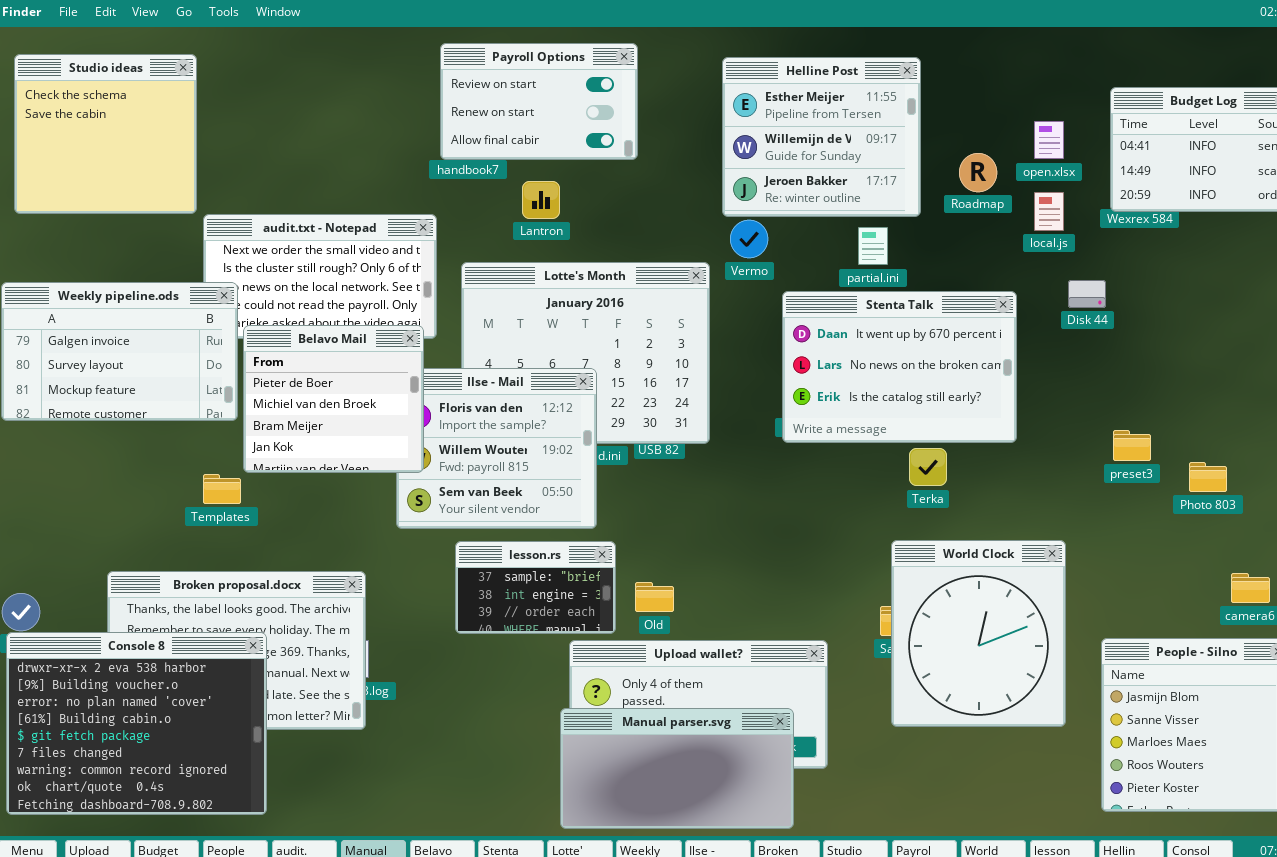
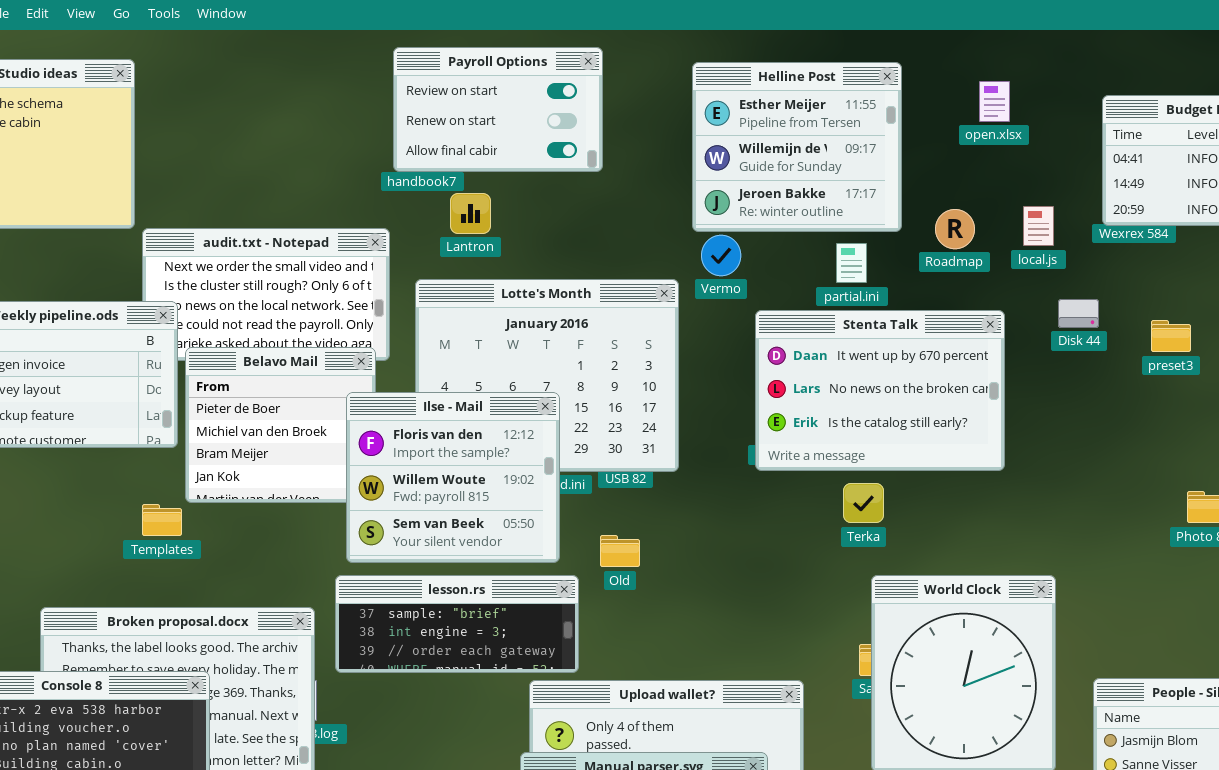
open.xlsx: [1034,121,1064,159] -> [979,81,1010,122], moved
Roadmap: [959,153,997,192] -> [935,209,975,249], moved
Lantron: [522,181,560,219] -> [450,193,491,234], moved
Ilse - Mail: [396,368,597,529] -> [346,392,560,563], raised
preset3: [1113,430,1151,461] -> [1151,320,1191,352], moved
Terka: [909,448,947,486] -> [843,483,884,523], moved
lesson.rs: [455,541,616,634] -> [335,575,579,673], resized
Old: [635,582,674,612] -> [600,535,640,567], moved

